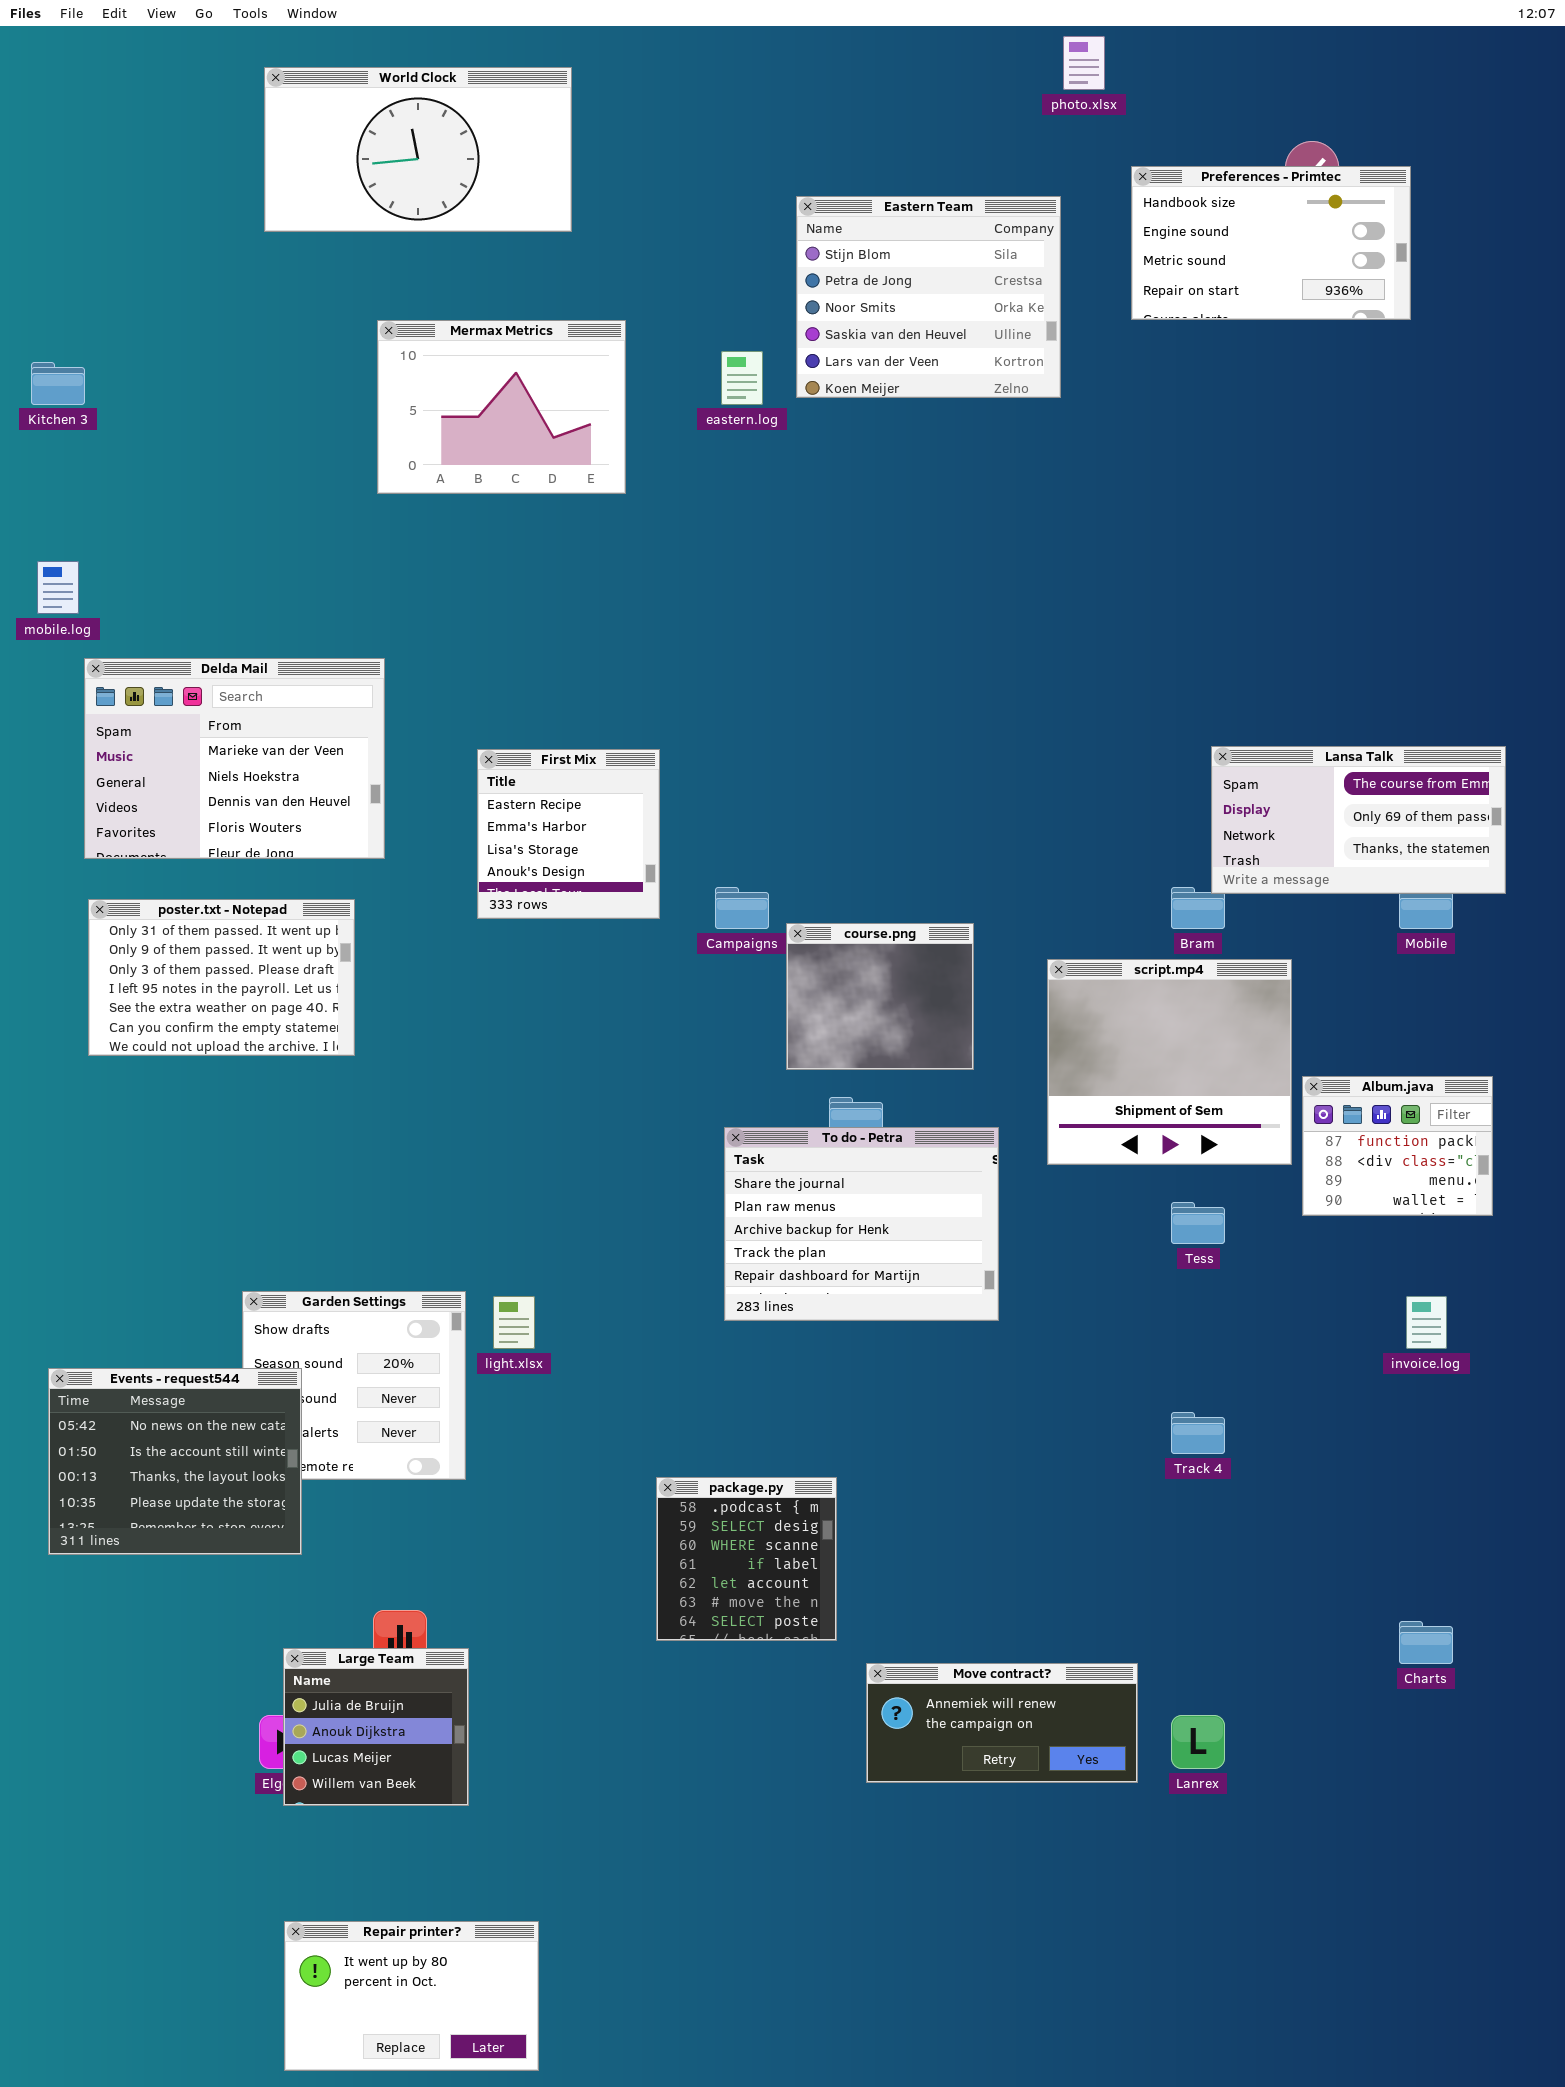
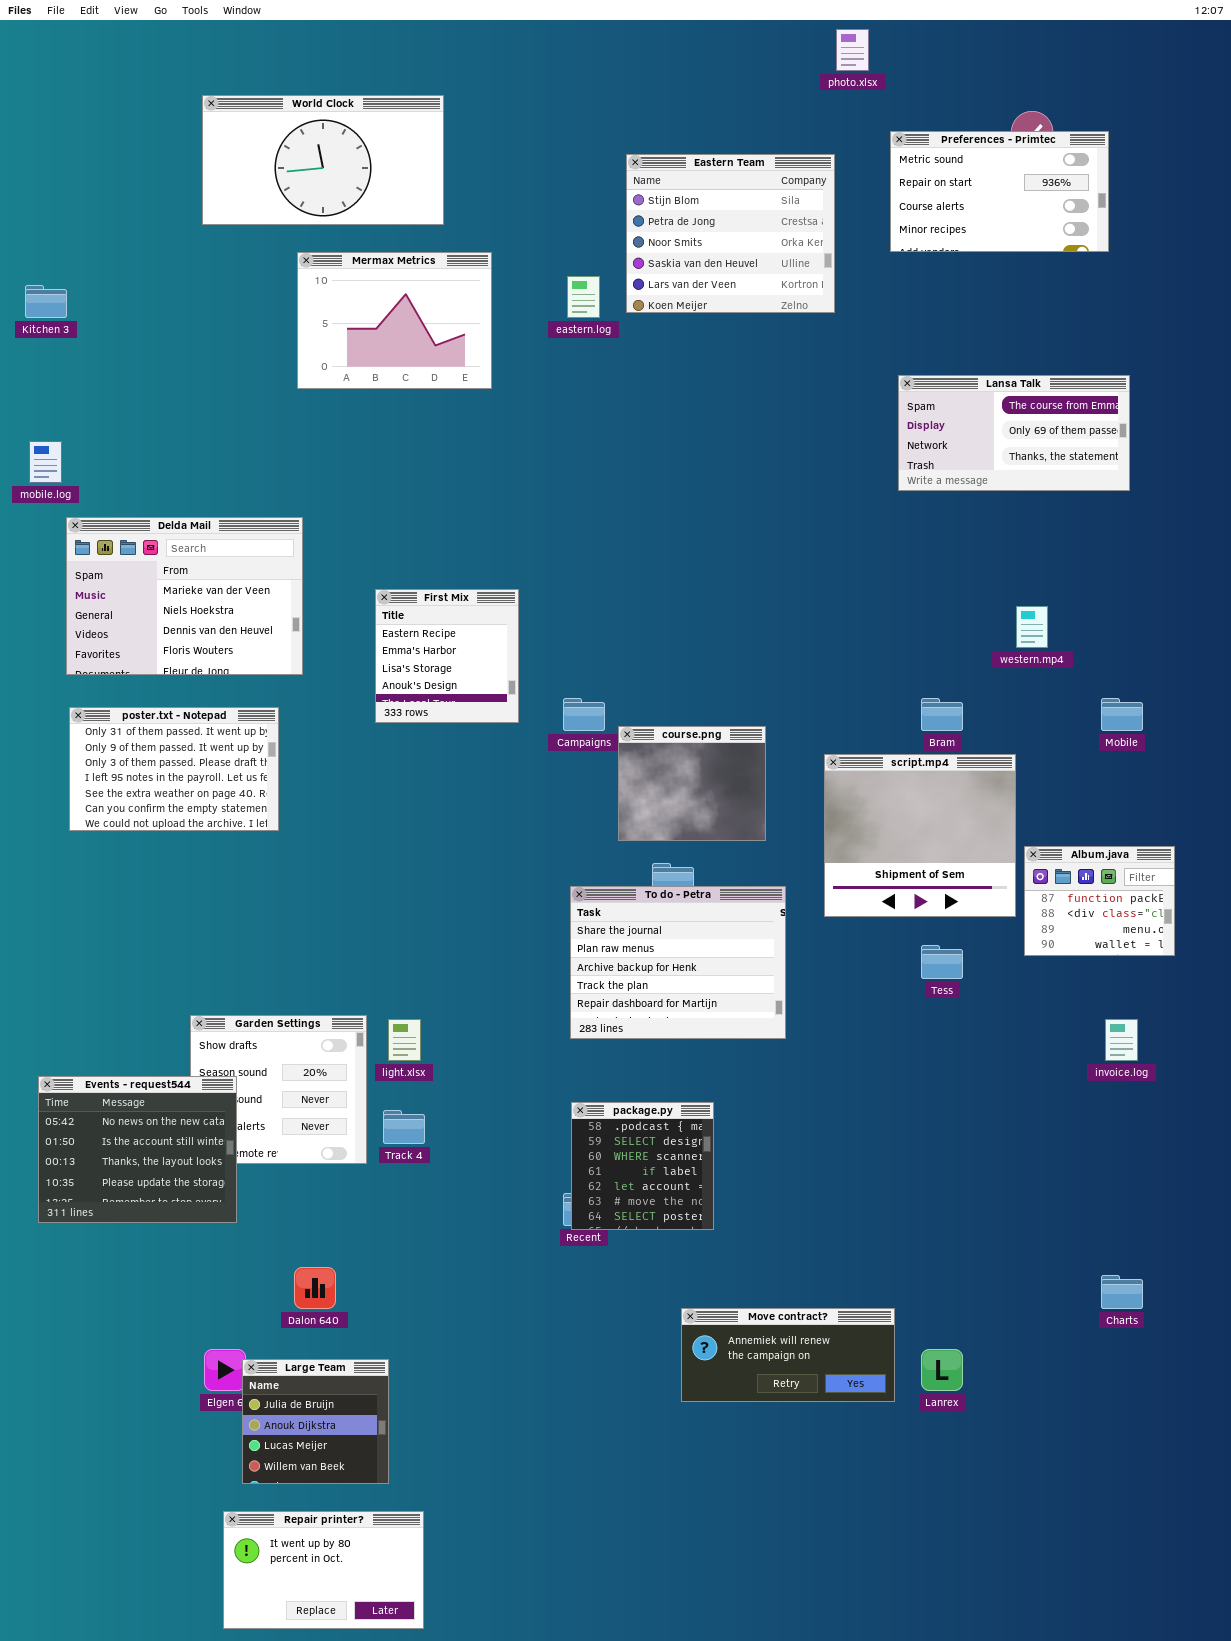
World Clock: [264,67,572,232] -> [202,95,444,225], moved
Preferences - Primtec: [1131,166,1411,320] -> [890,131,1109,252], scrolled down 2 rows
Lansa Talk: [1211,746,1506,894] -> [898,375,1130,491], moved
Track 4: [1171,1412,1225,1454] -> [383,1110,425,1144], moved
package.py: [656,1477,837,1641] -> [571,1102,714,1230], moved
Large Team: [283,1648,469,1806] -> [242,1359,389,1484], moved

